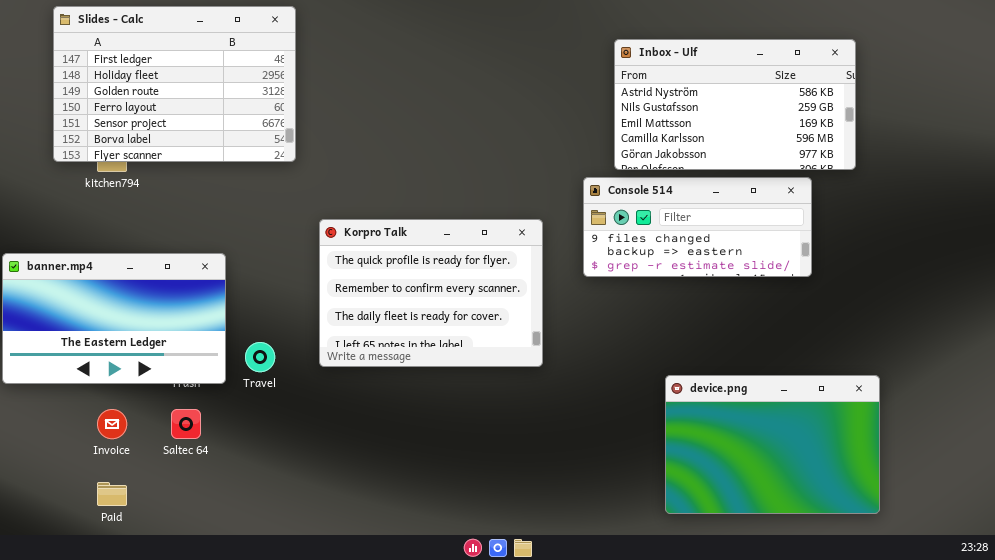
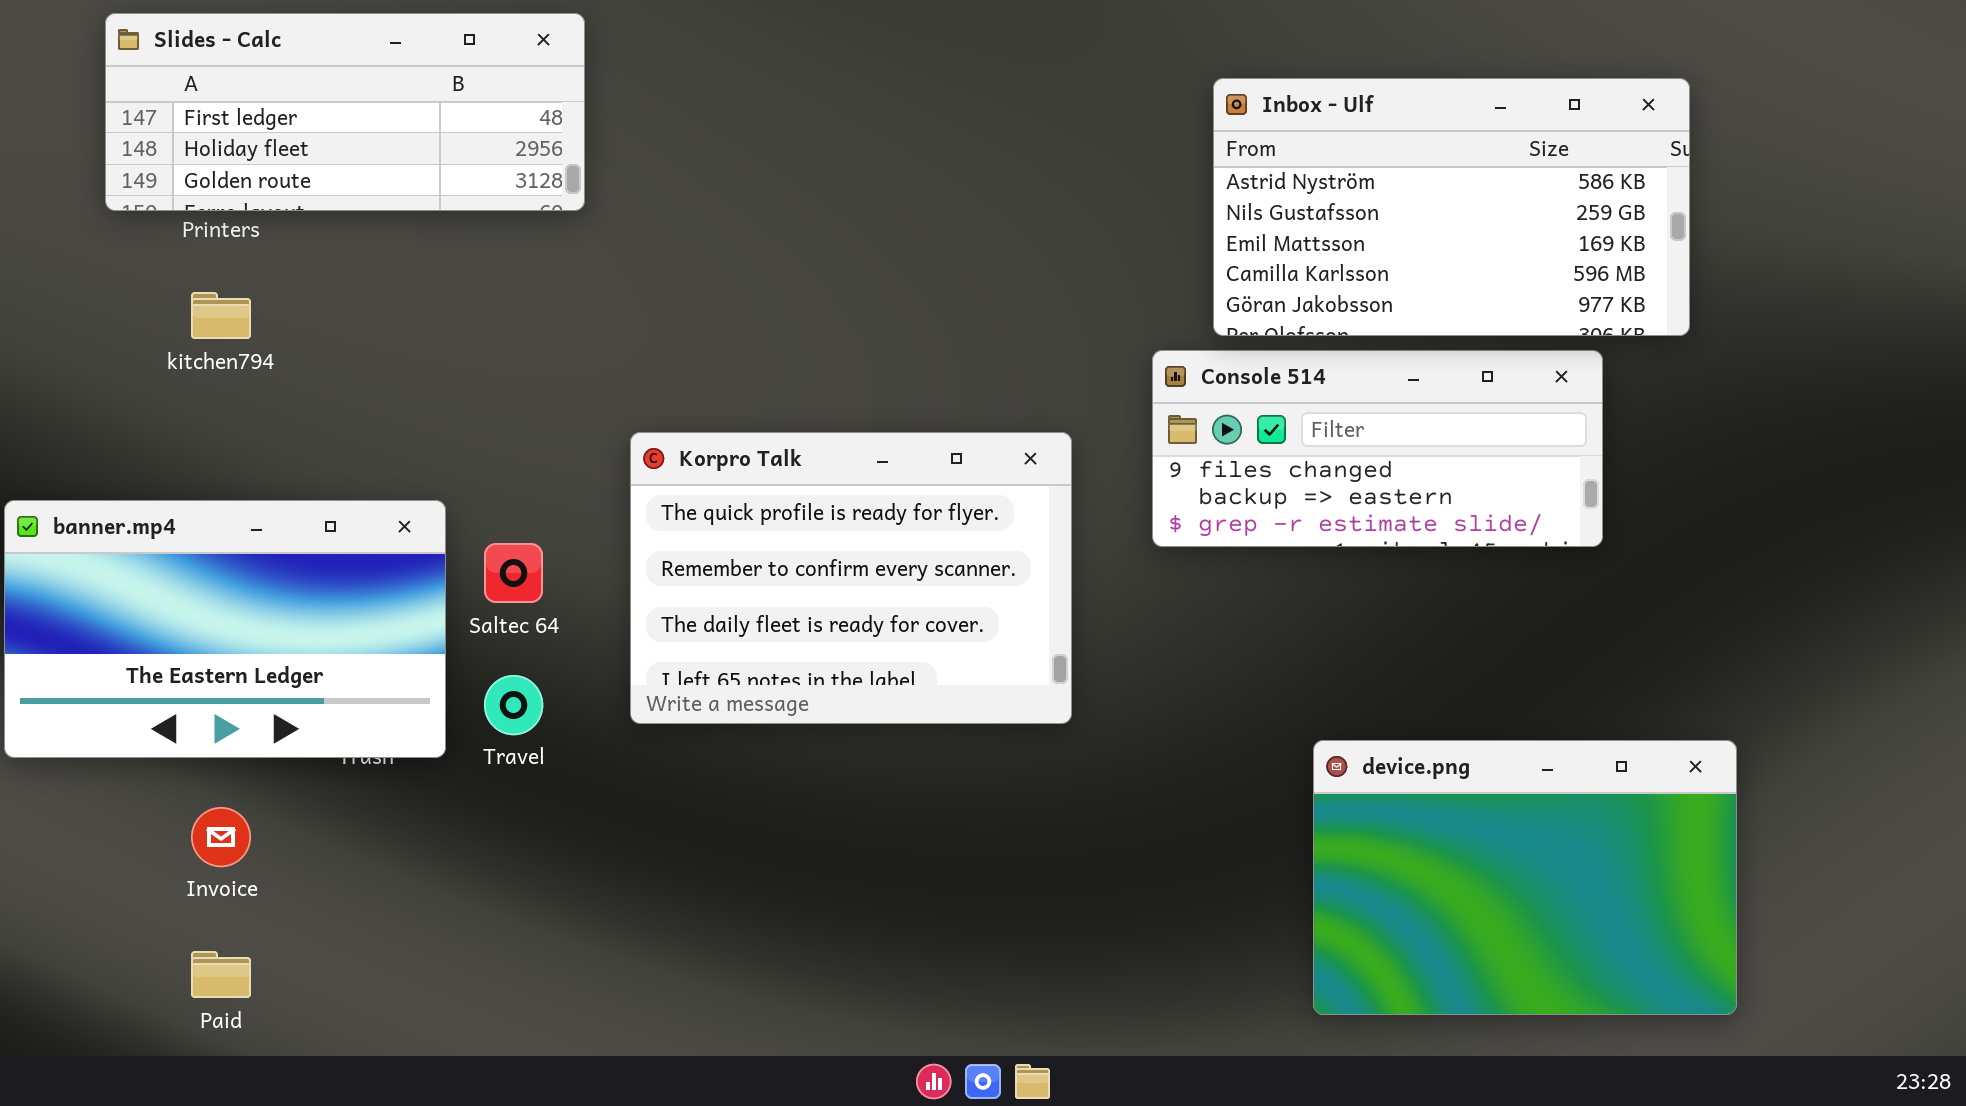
Slides - Calc: [53,6,296,162] -> [105,13,585,211], resized
Saltec 64: [171,409,201,439] -> [484,543,543,603], moved

